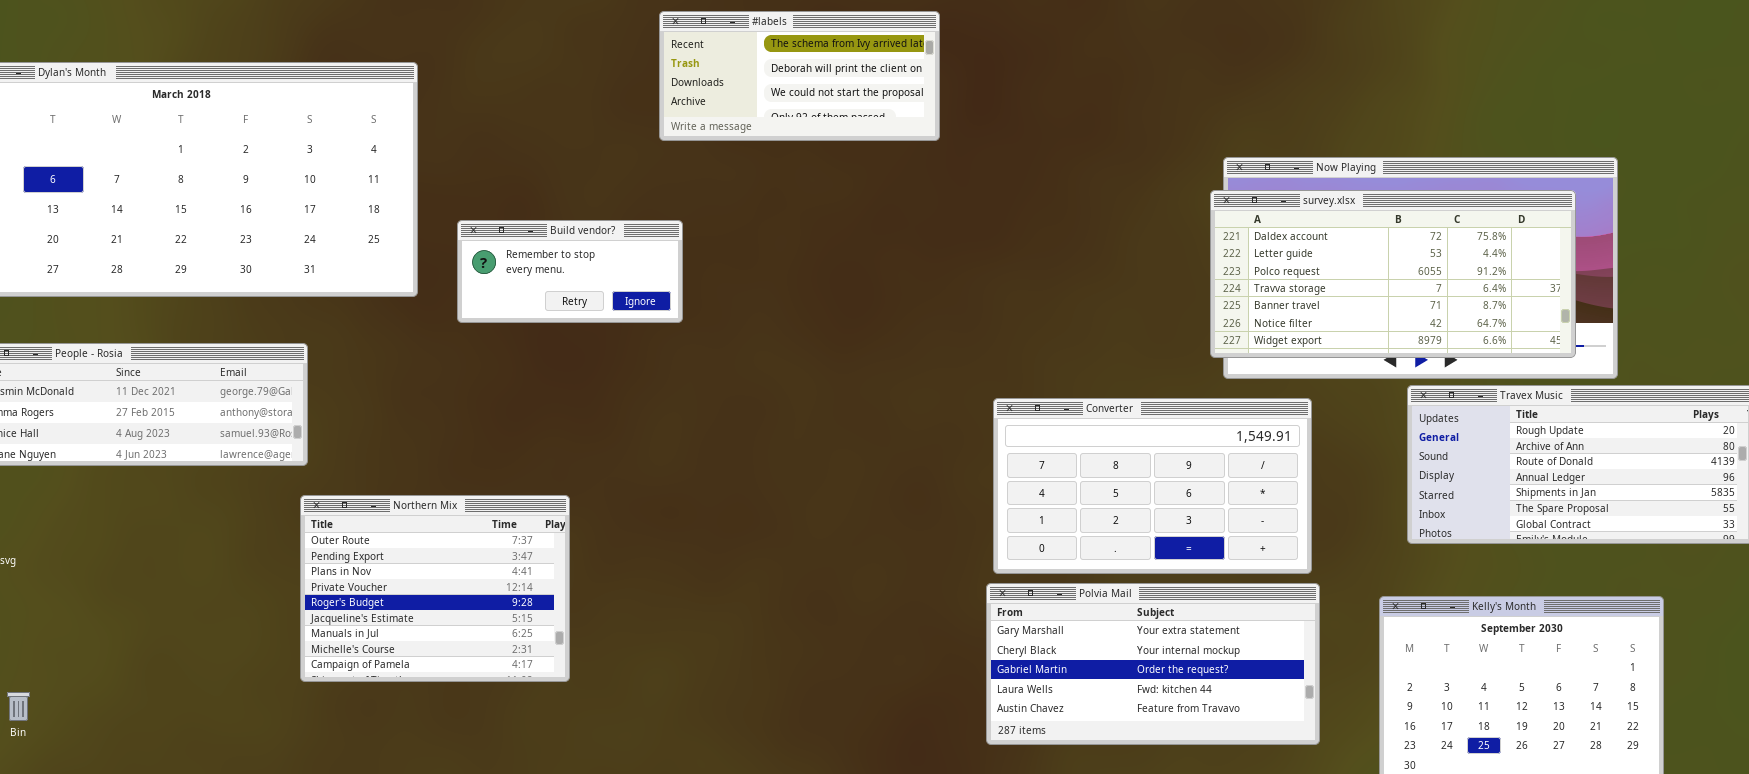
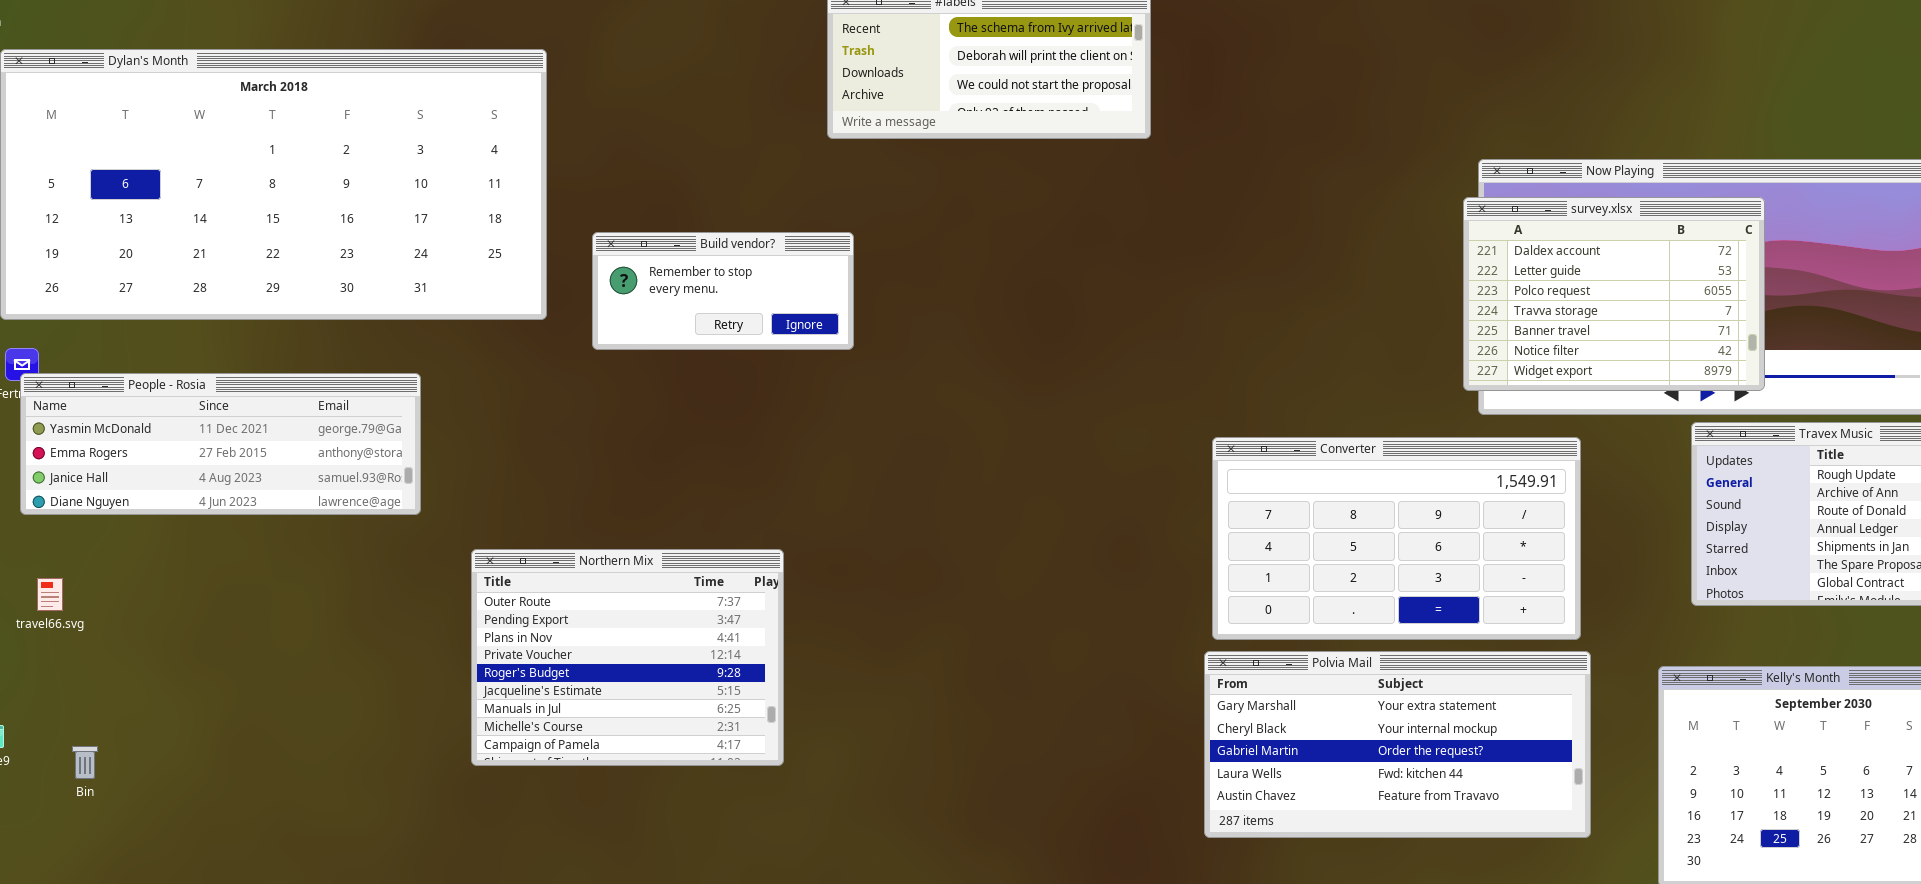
survey.xlsx: [1210,190,1576,358] -> [1463,197,1765,391], resized
Northern Mix: [300,495,570,682] -> [471,549,784,766], moved
Bin: [7,692,30,721] -> [72,746,98,779], moved

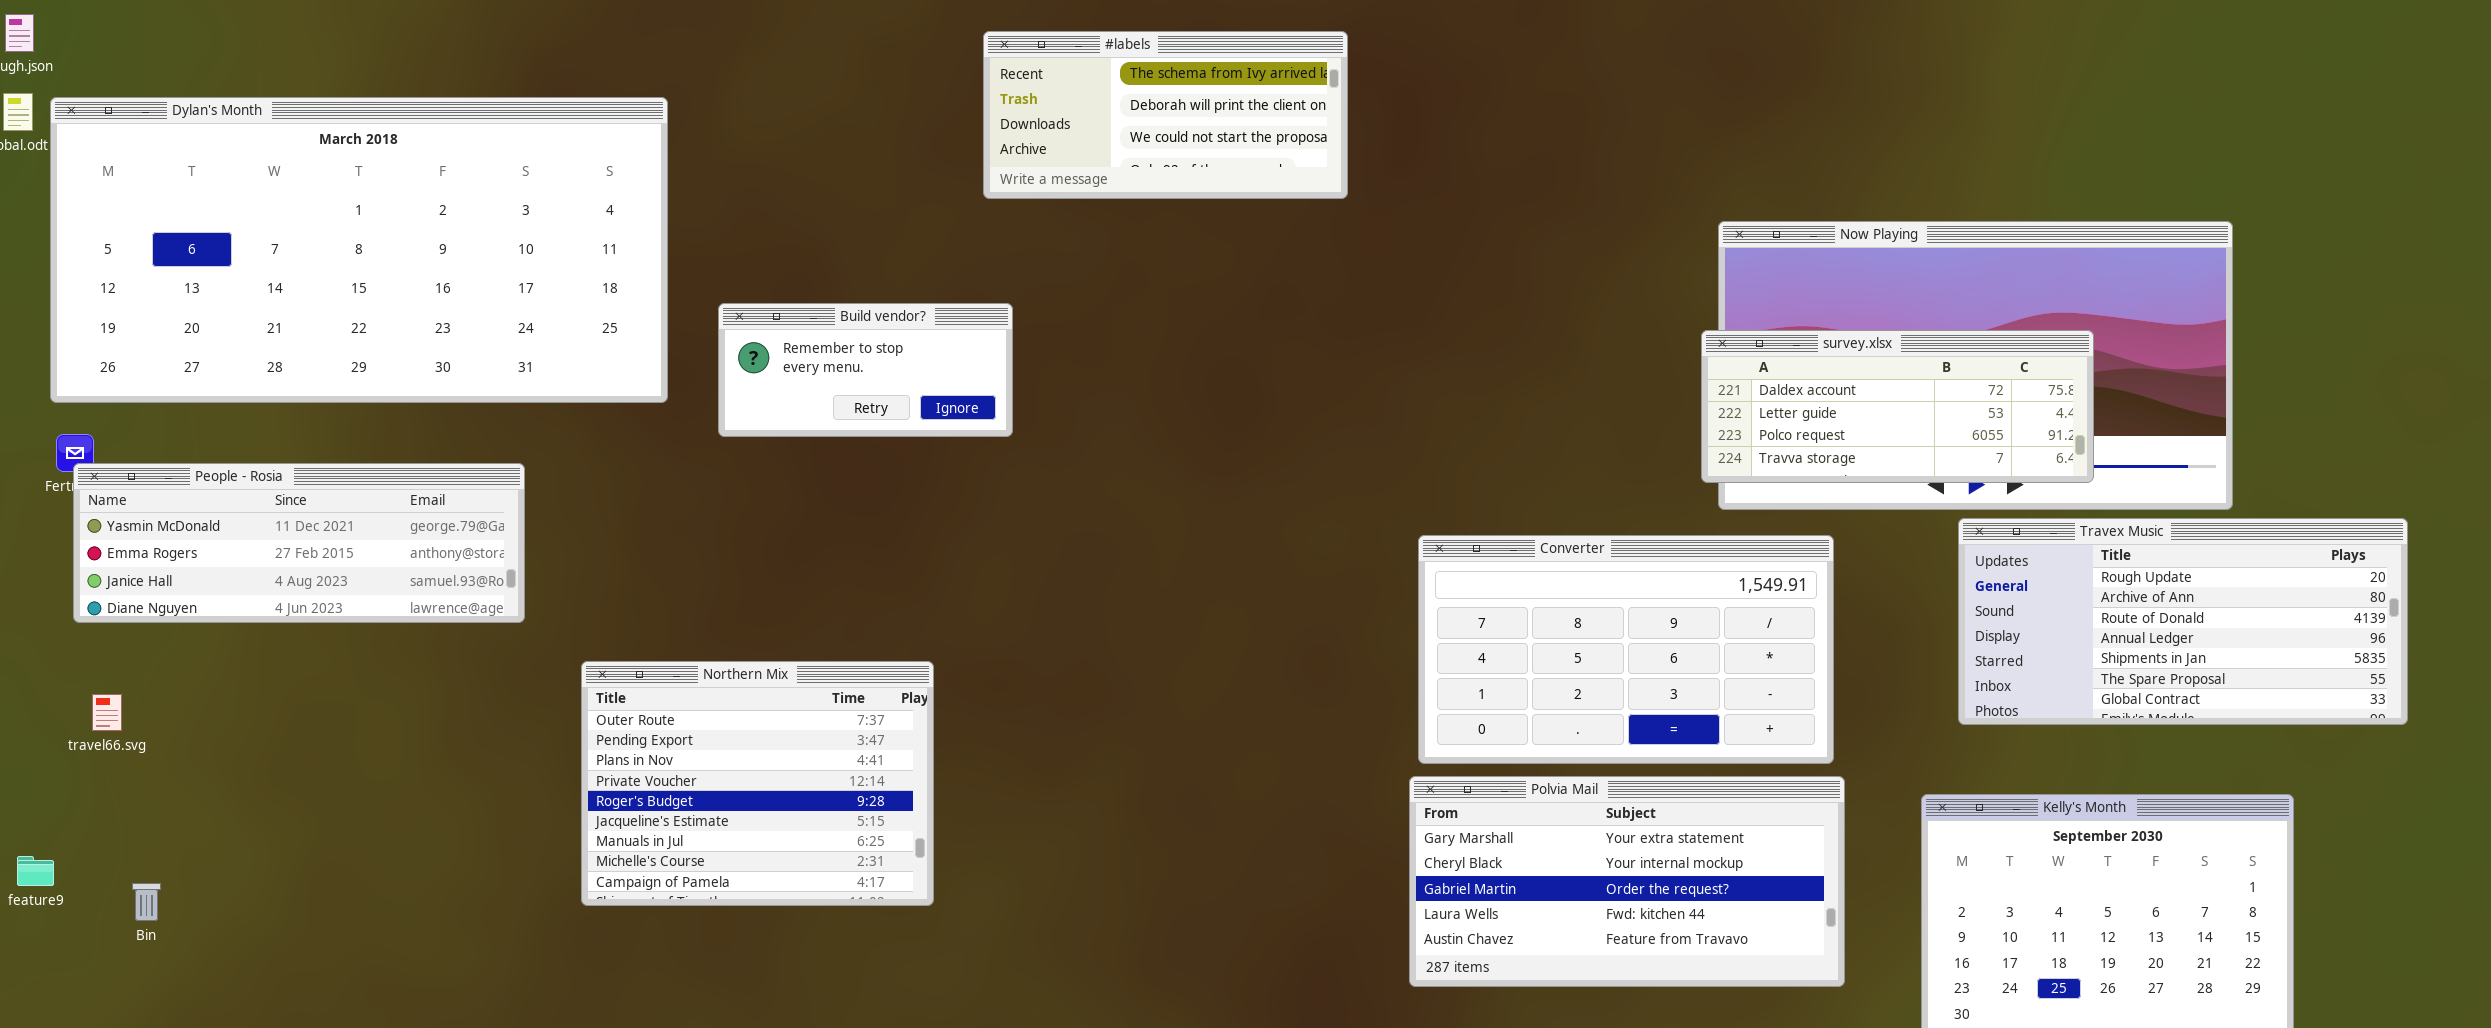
survey.xlsx: [1463,197,1765,391] -> [1701,330,2094,483], resized

